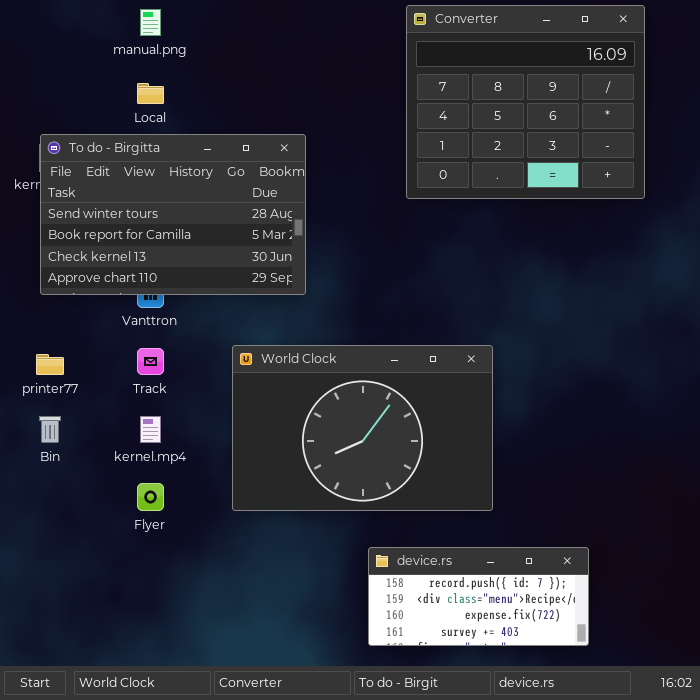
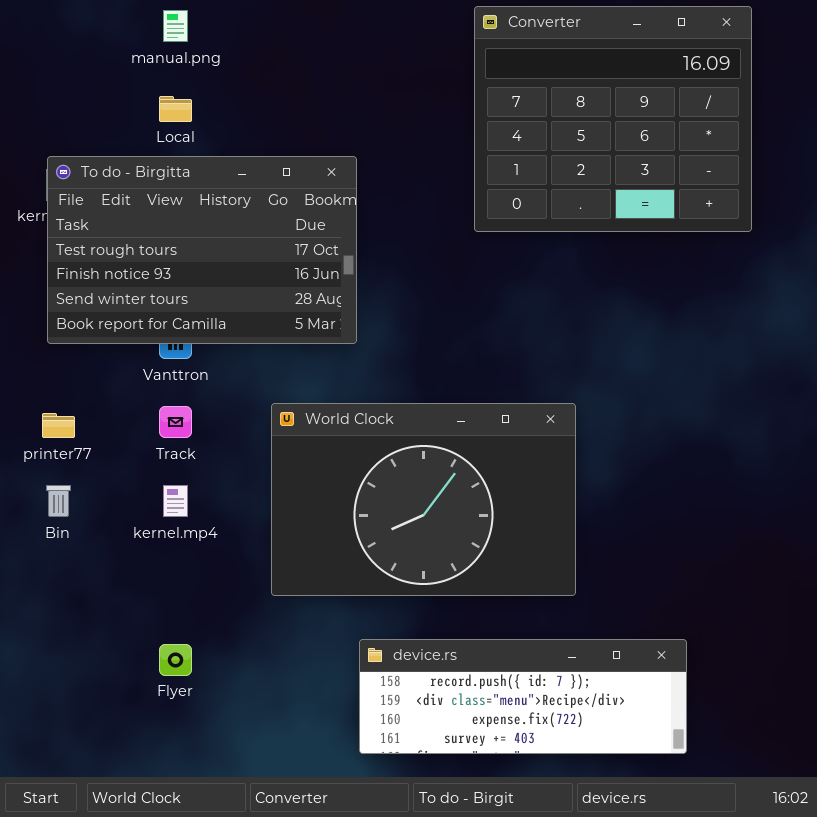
To do - Birgitta: [40,134,306,295] -> [47,156,357,344], scrolled up 2 rows
Flyer: [137,483,164,511] -> [159,644,192,676], moved
device.rs: [368,547,589,646] -> [359,639,687,754], resized

